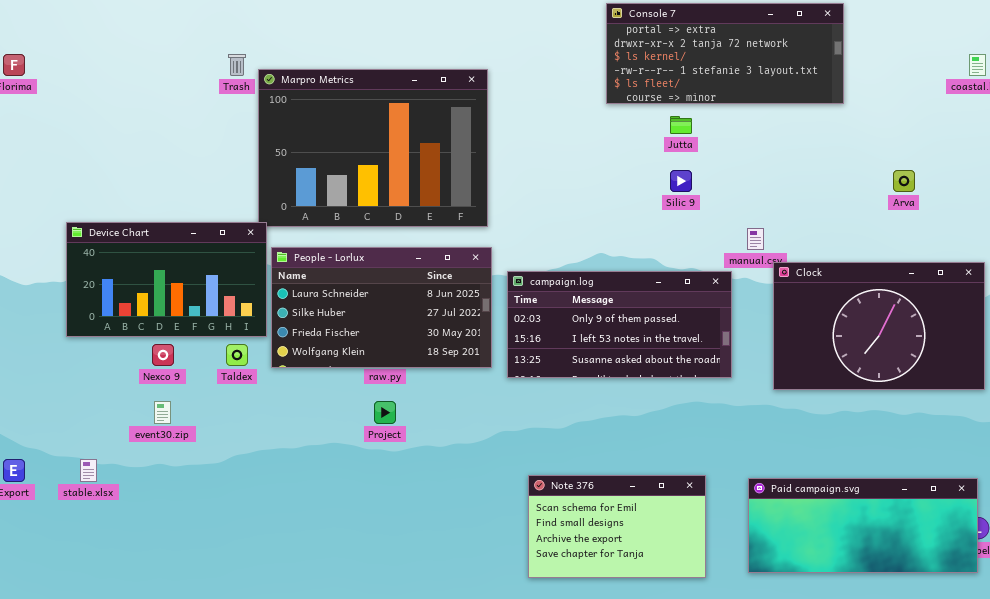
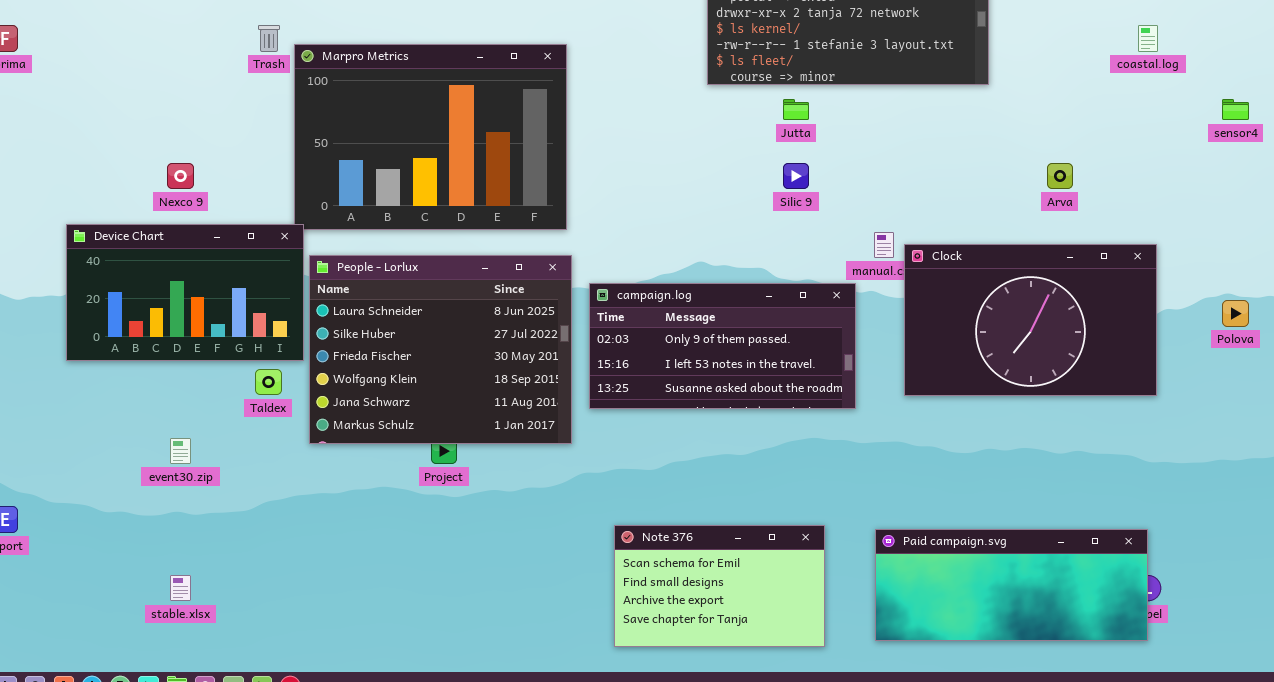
People - Lorlux: [271,247,492,368] -> [309,255,572,444], resized
Clock: [773,262,985,390] -> [904,244,1157,396], moved
Nexco 9: [152,344,174,366] -> [167,163,194,189], moved
stable.xlsx: [80,459,97,482] -> [170,575,191,601], moved

